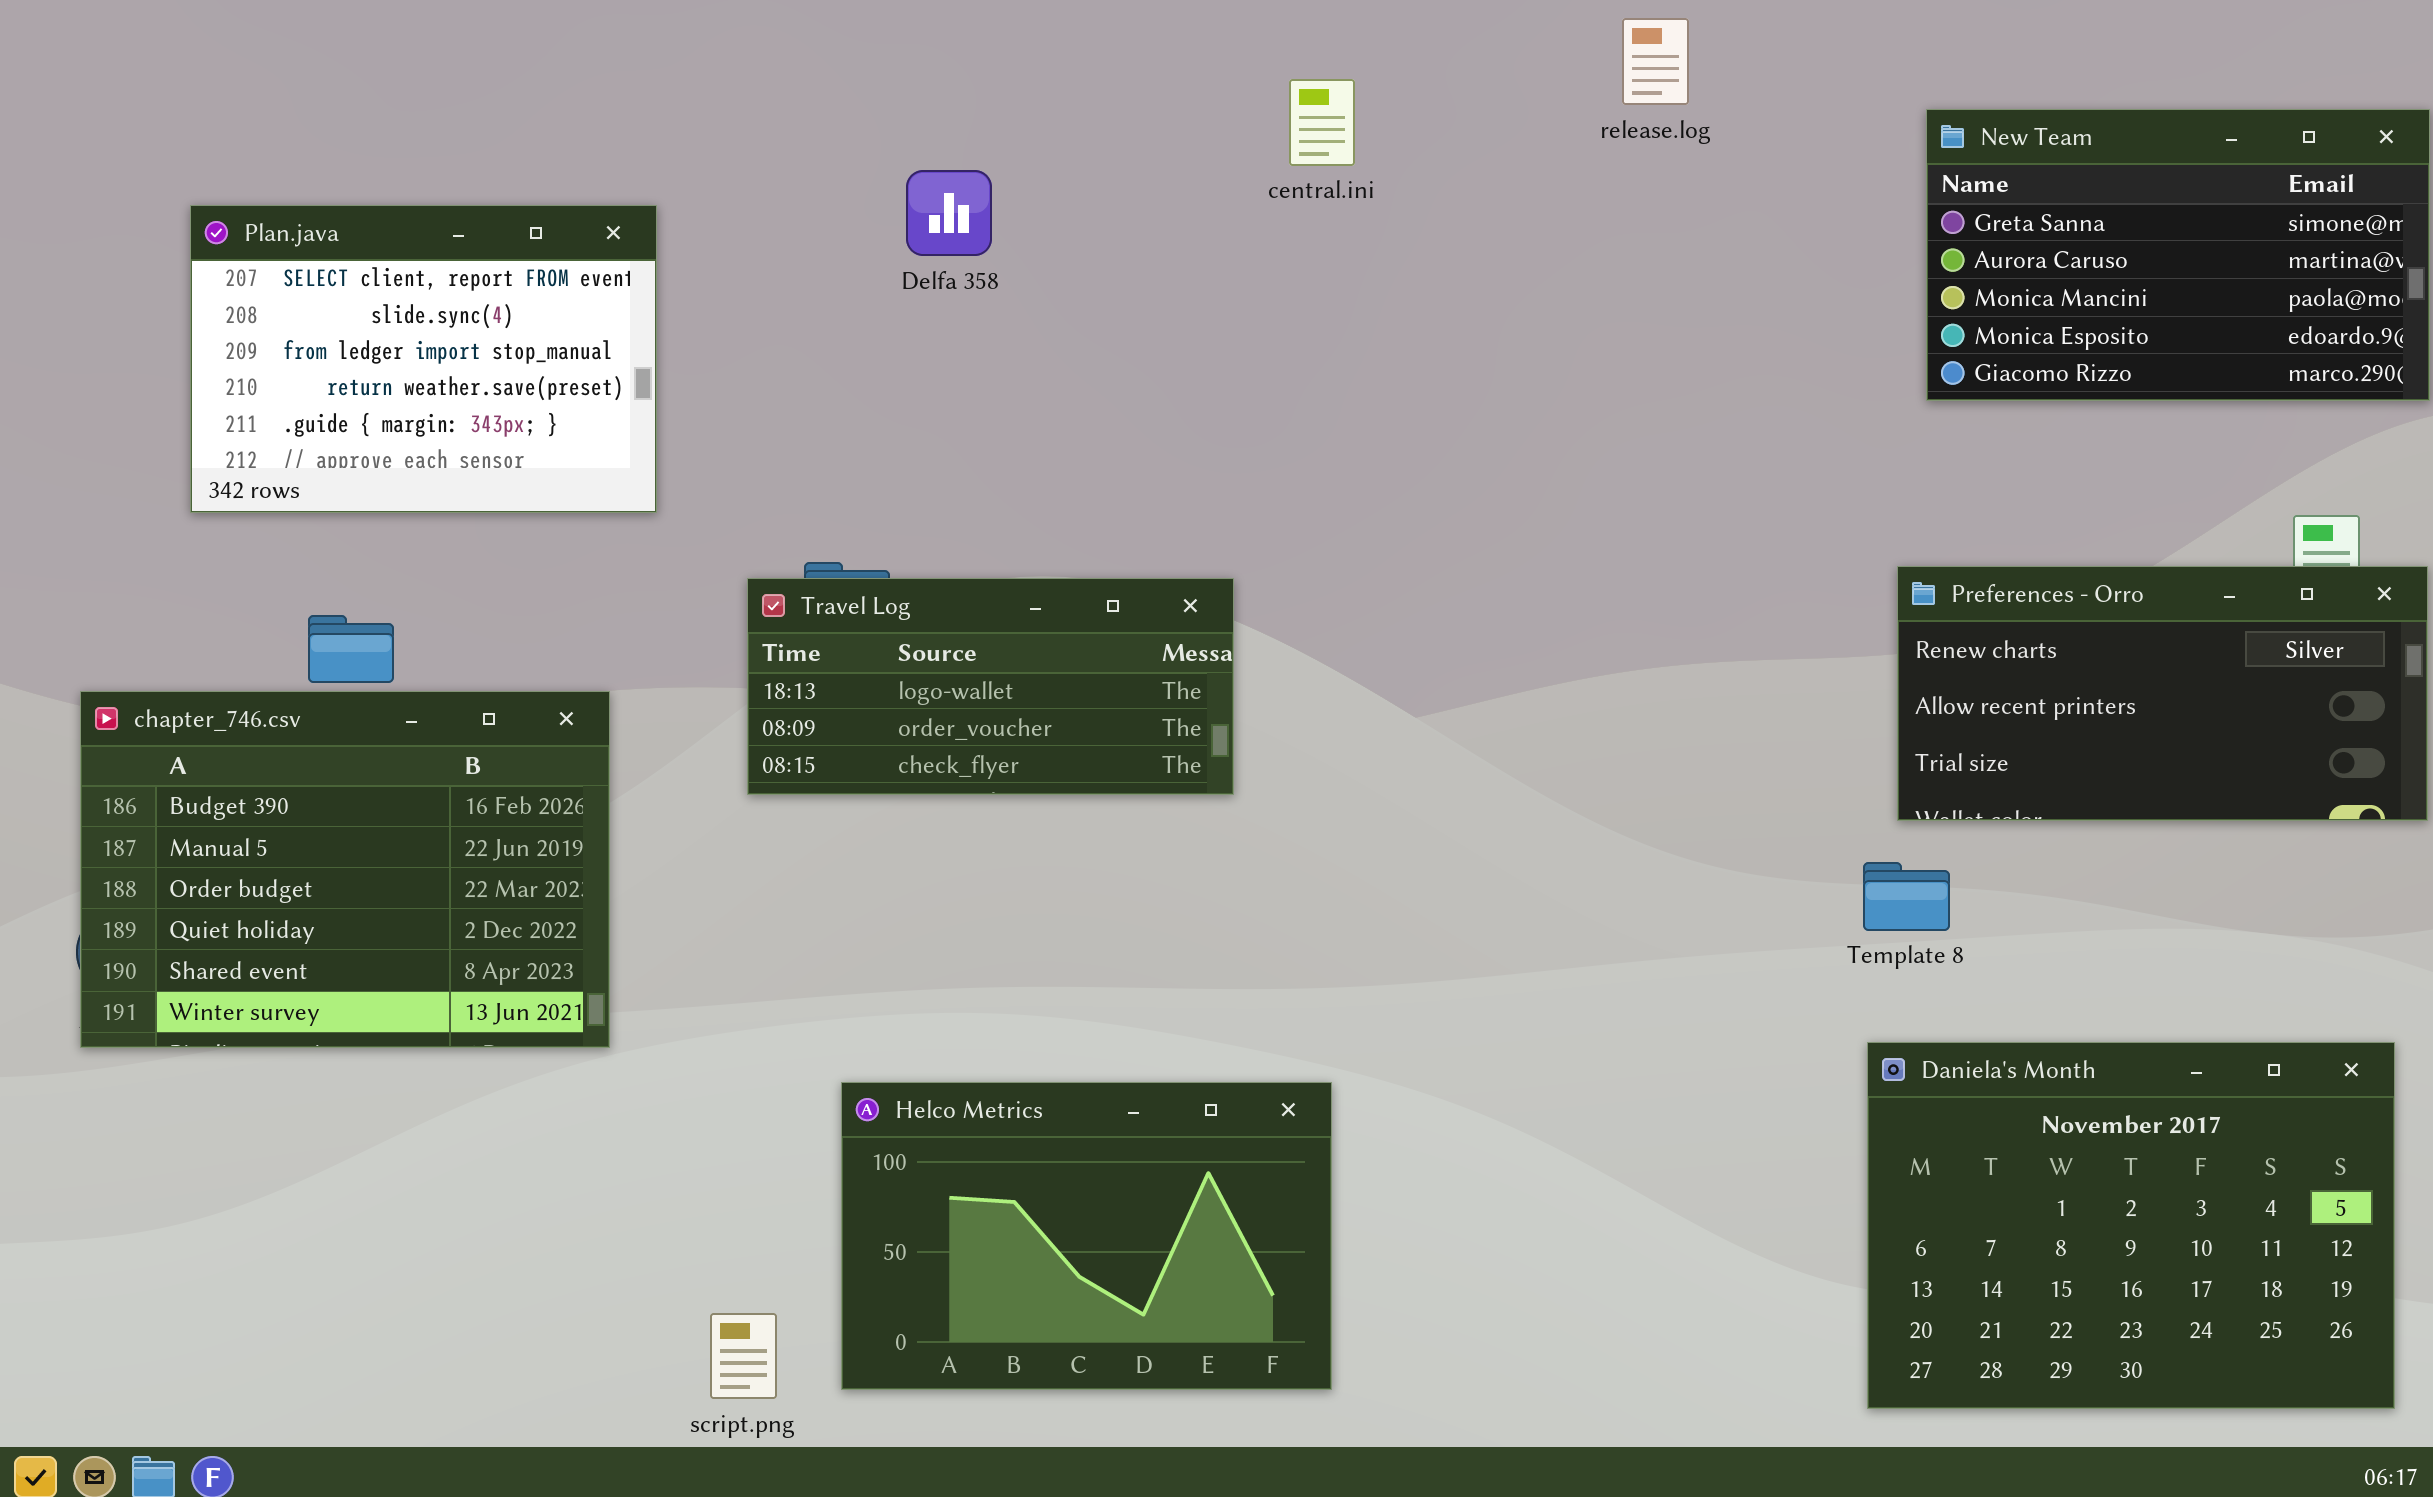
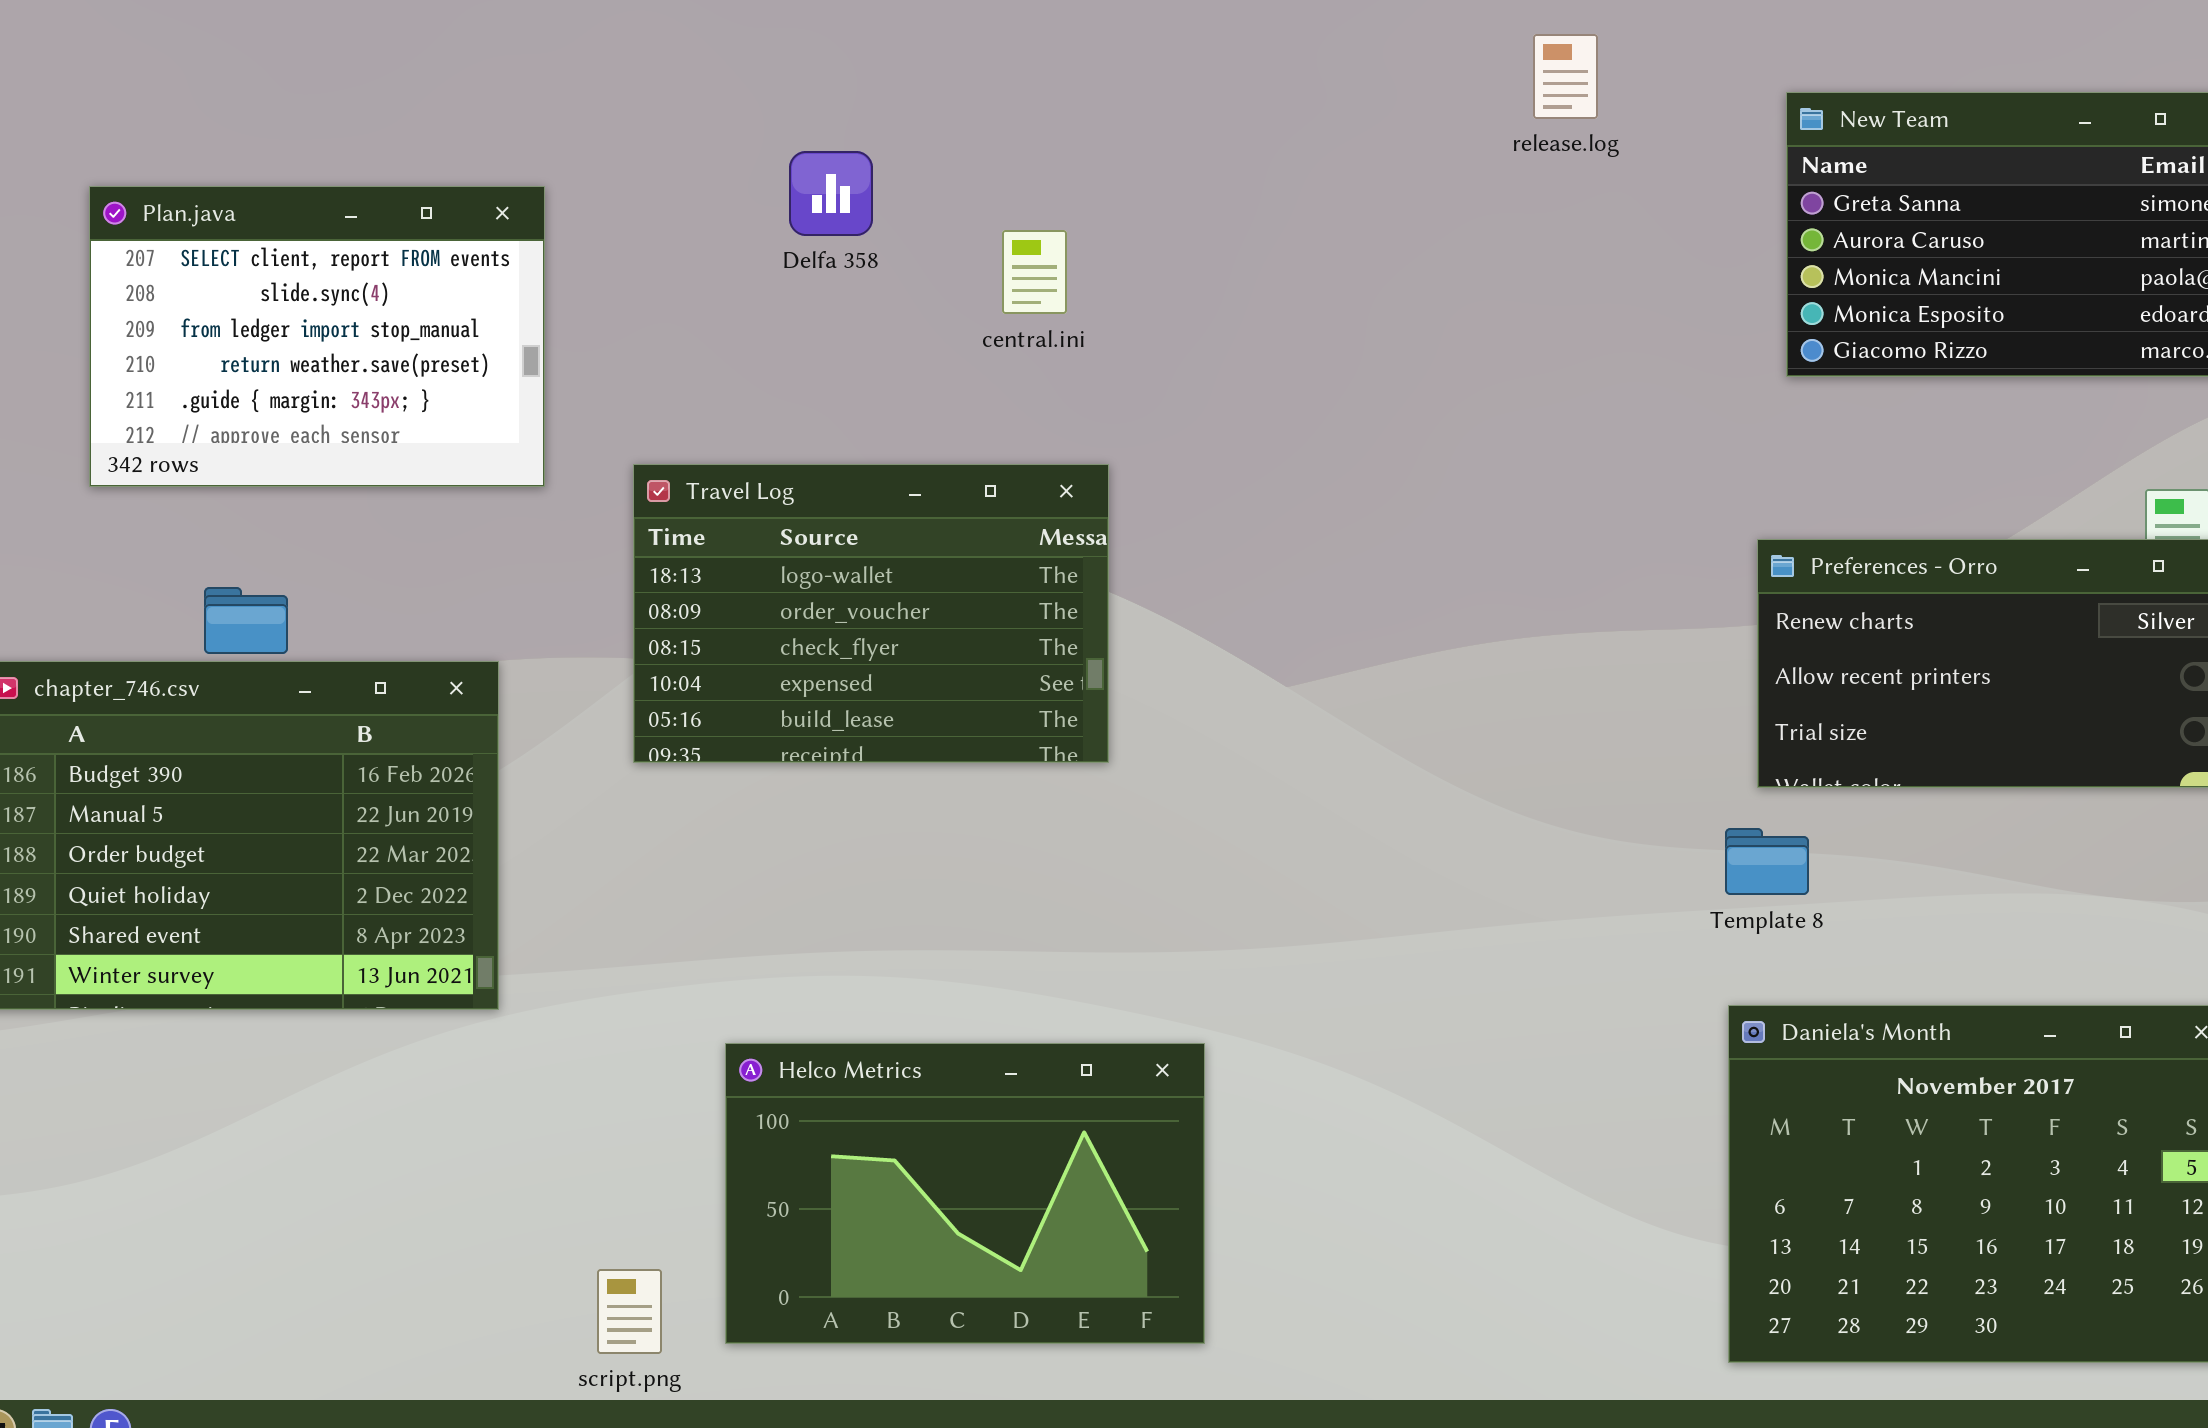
release.log: [1622,18,1689,105] -> [1533,34,1598,119], moved
central.ini: [1289,79,1355,166] -> [1002,230,1067,314], moved
Travel Log: [747,578,1234,795] -> [633,464,1109,763], resized

